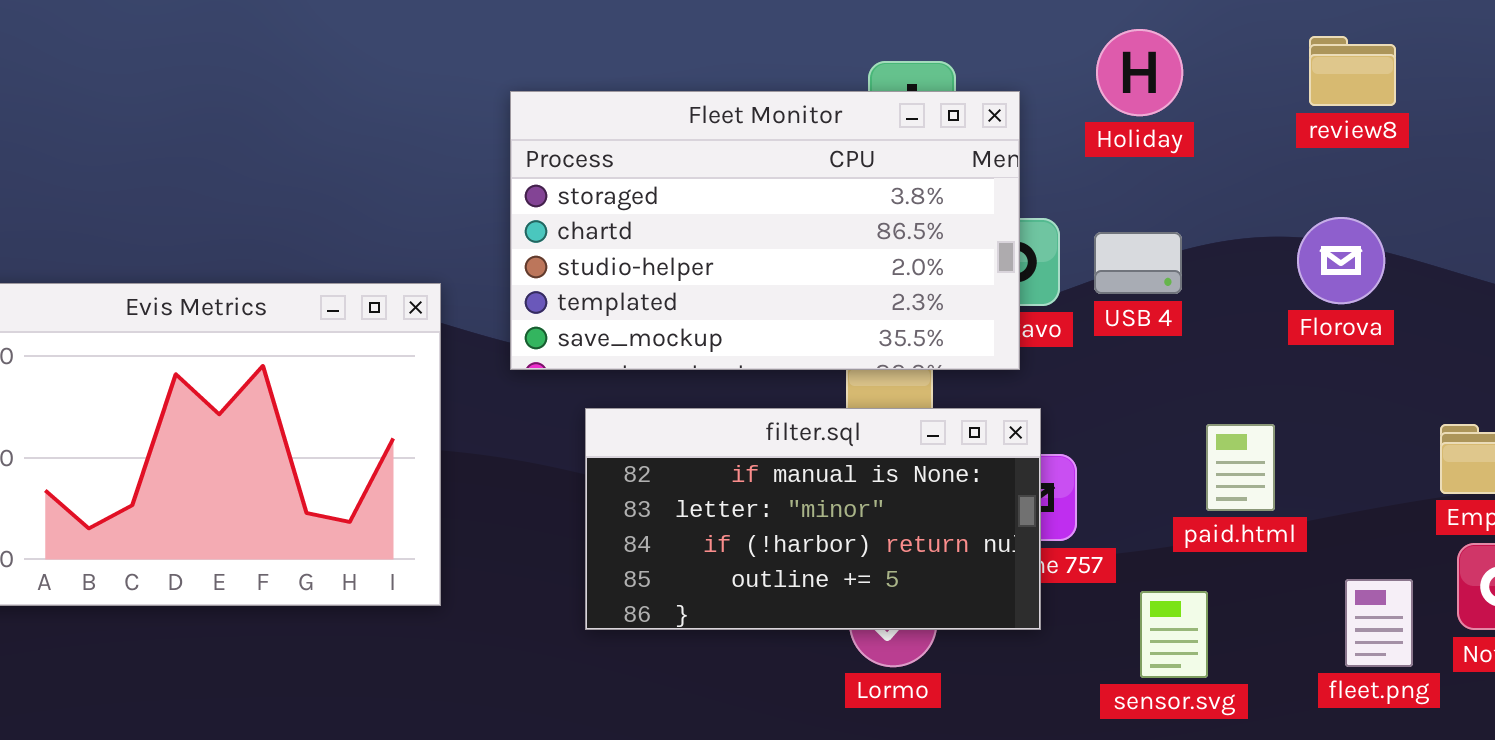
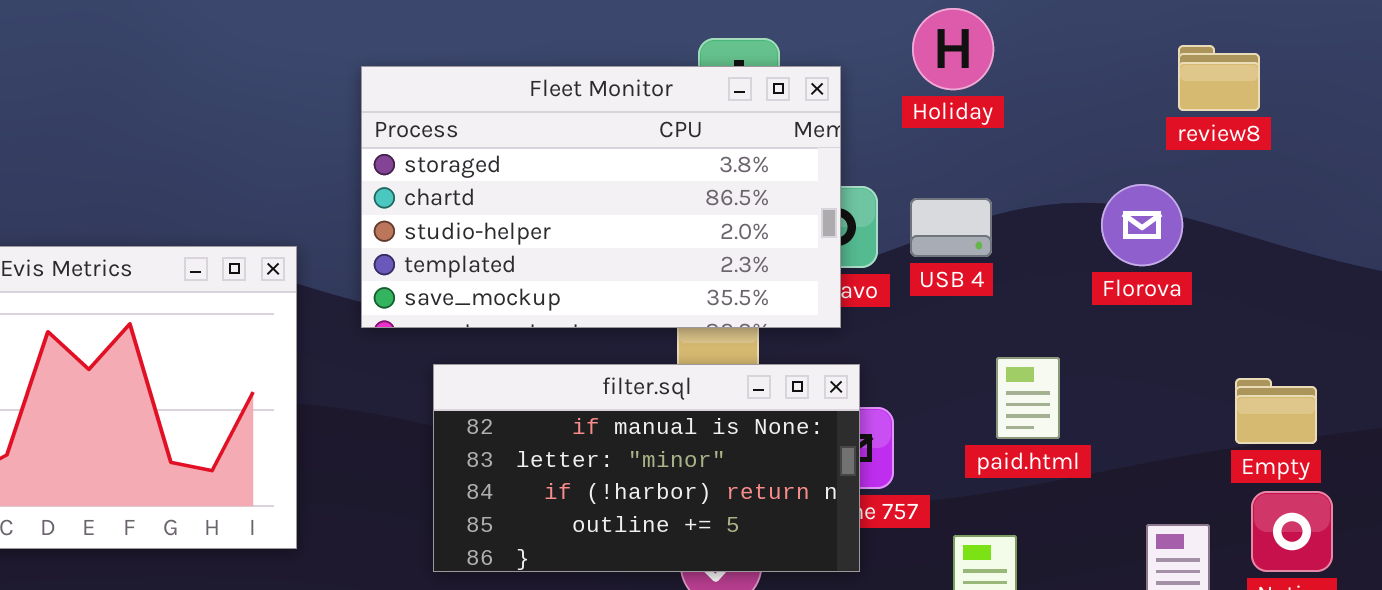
review8: [1309,36,1396,106] -> [1178,45,1260,111], moved
paid.html: [1206,424,1275,511] -> [996,357,1060,439], moved

